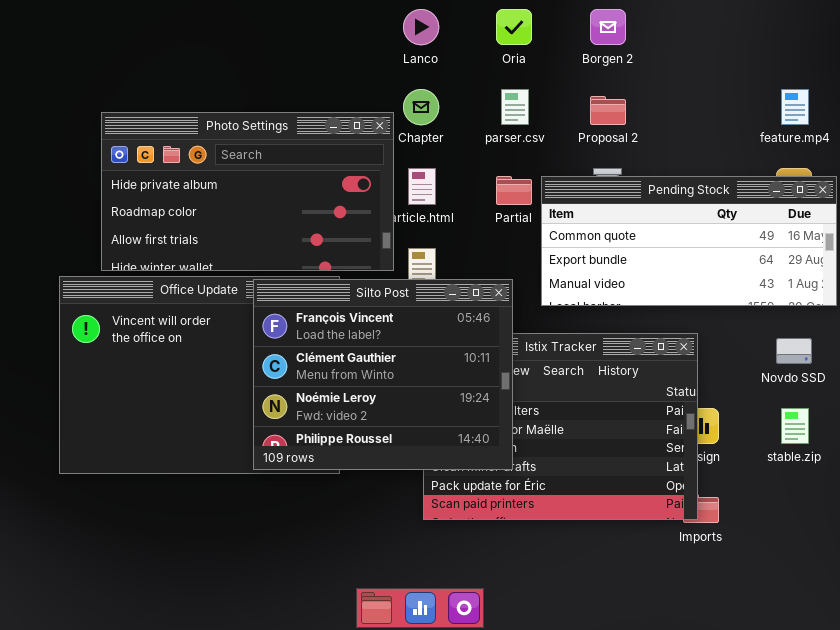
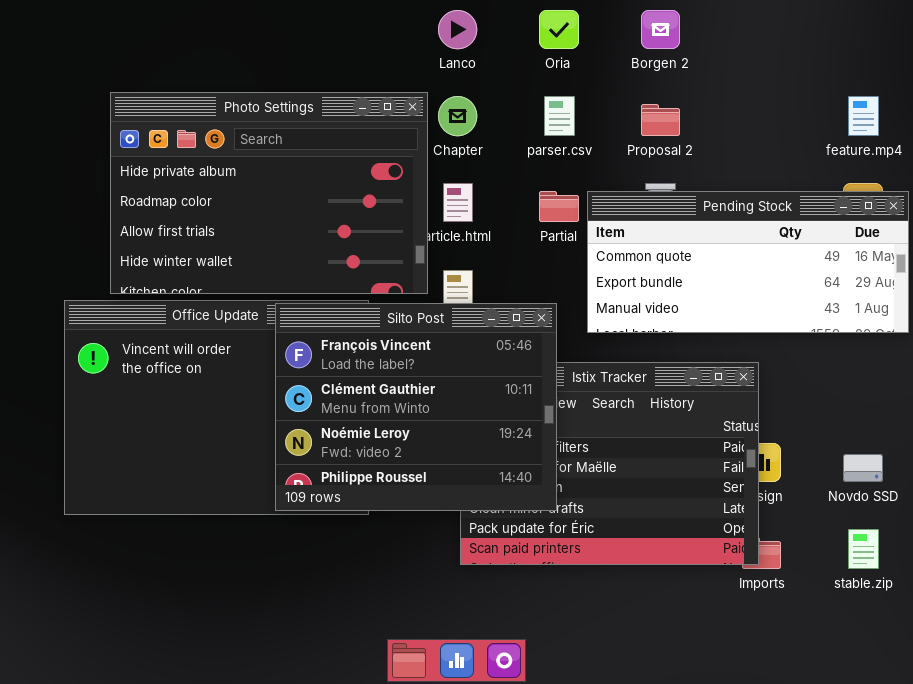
Photo Settings: [101,112,394,271] -> [110,92,428,294], resized
Novdo SSD: [776,338,812,364] -> [843,454,883,482], moved
stable.zip: [781,408,809,444] -> [848,529,879,569], moved

